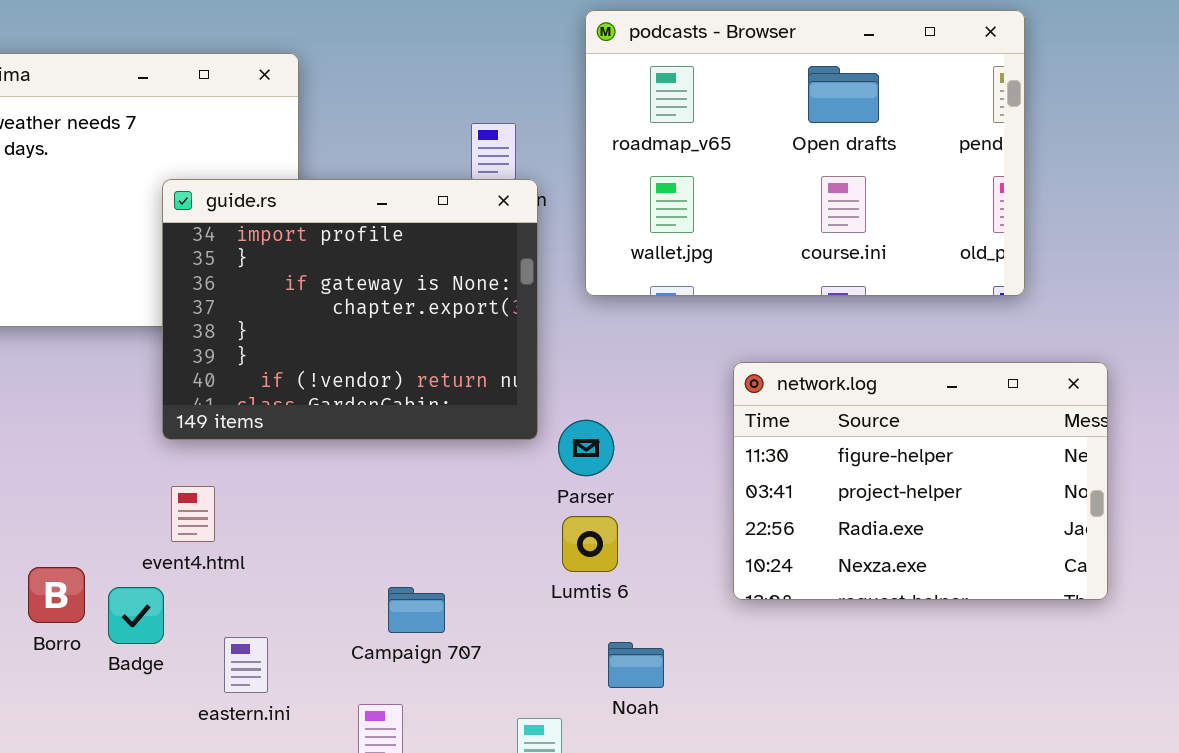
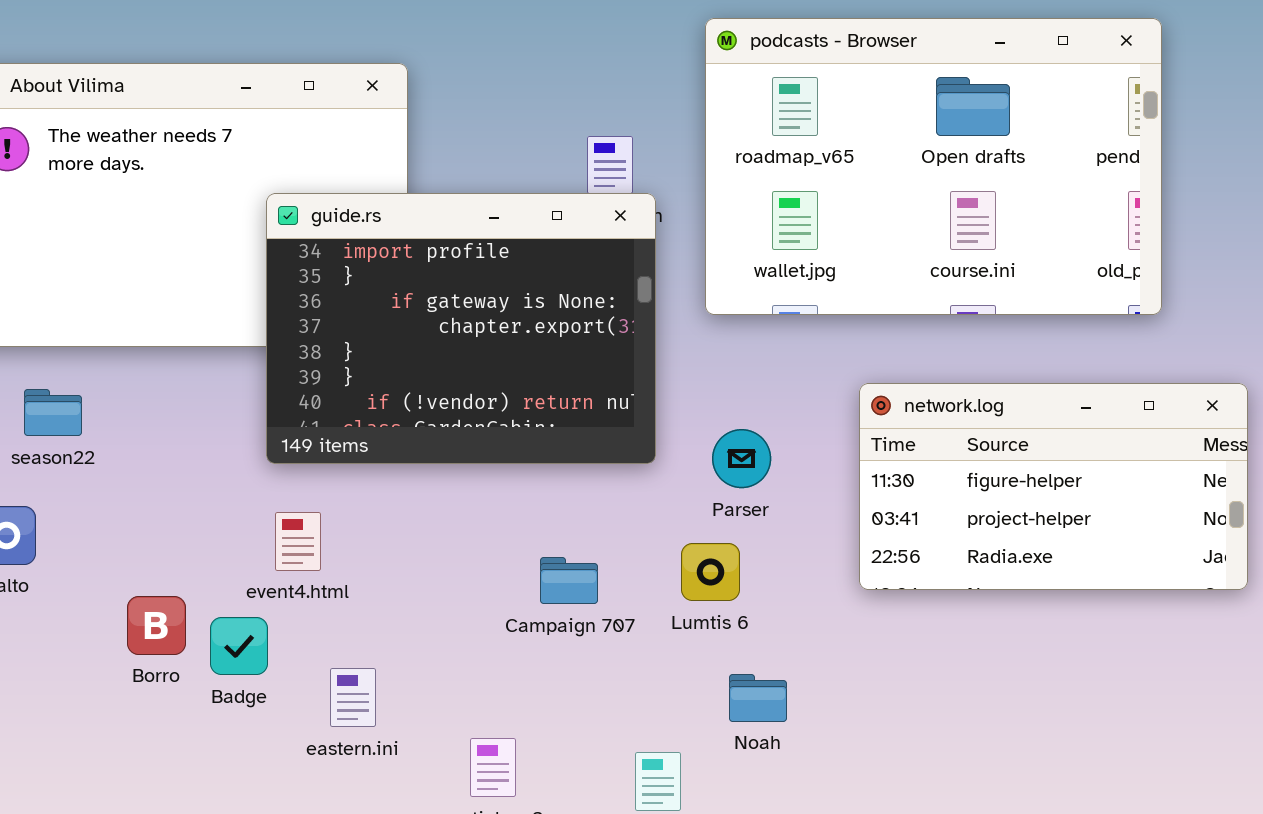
network.log: [733,362,1108,600] -> [859,383,1248,590], resized
Parser: [558,420,614,476] -> [712,429,771,488], moved
Campaign 707: [388,587,445,633] -> [540,557,598,604], moved

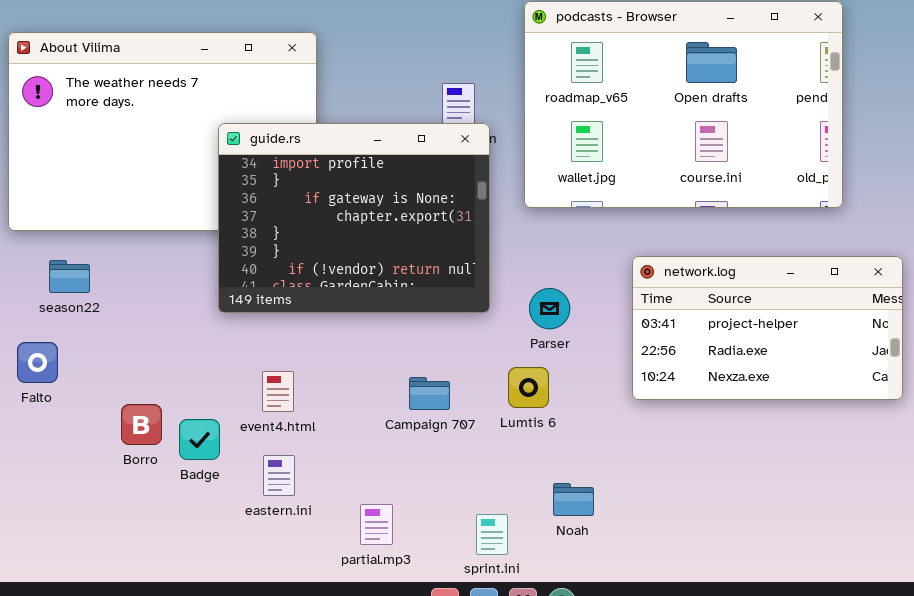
network.log: [859,383,1248,590] -> [632,256,903,400], scrolled down 1 row
event4.html: [275,512,321,571] -> [262,371,294,412], moved
Noah: [729,674,787,722] -> [553,483,594,516], moved

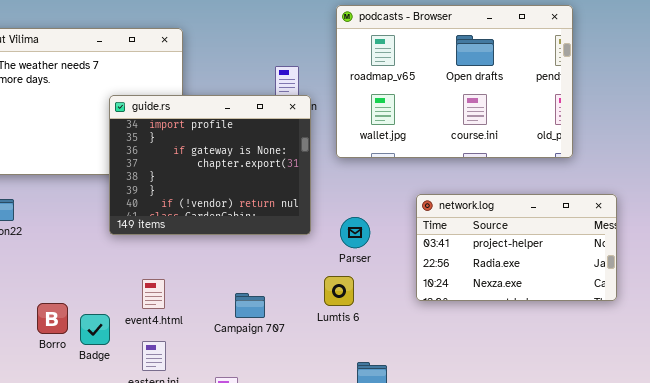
Campaign 707: [409,377,450,410] -> [235,293,265,318], moved

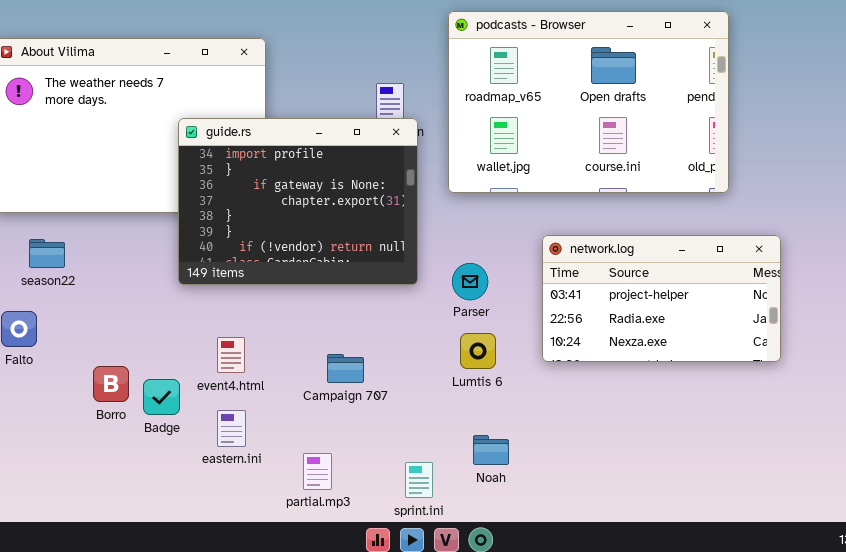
Lumtis 6: [324,276,354,306] -> [460,333,496,369], moved

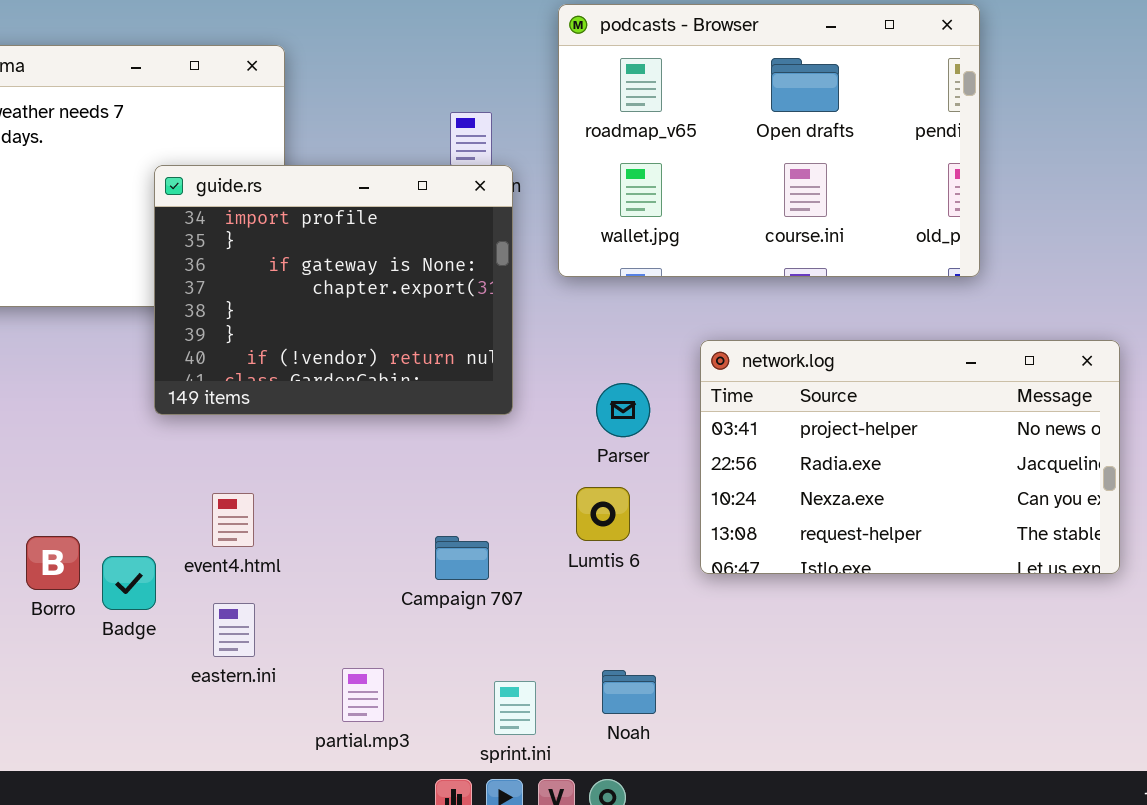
network.log: [542,235,781,362] -> [700,340,1120,574], resized
Parser: [452,263,488,300] -> [596,383,650,437], moved
Campaign 707: [327,354,364,383] -> [435,536,489,580], moved
Noah: [473,435,509,465] -> [602,670,656,714], moved

